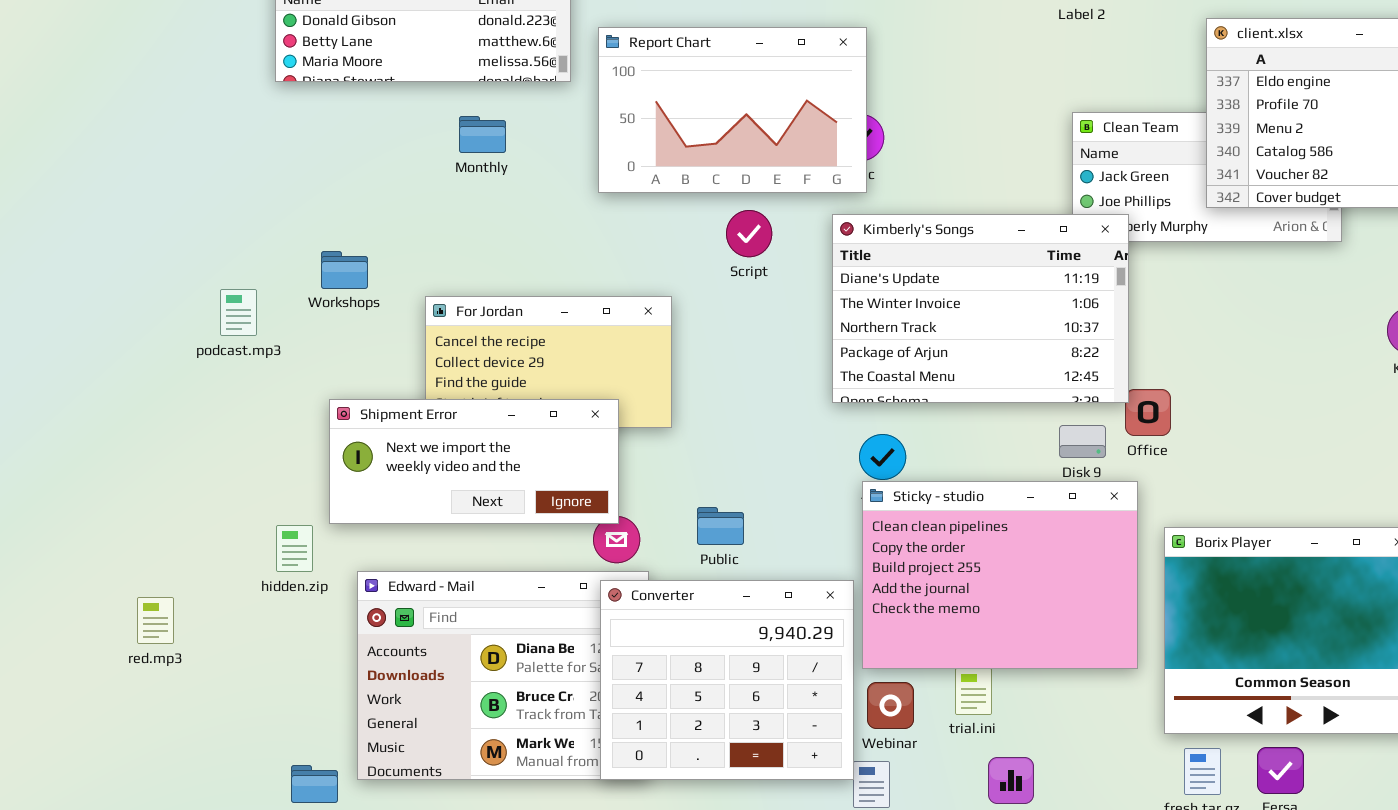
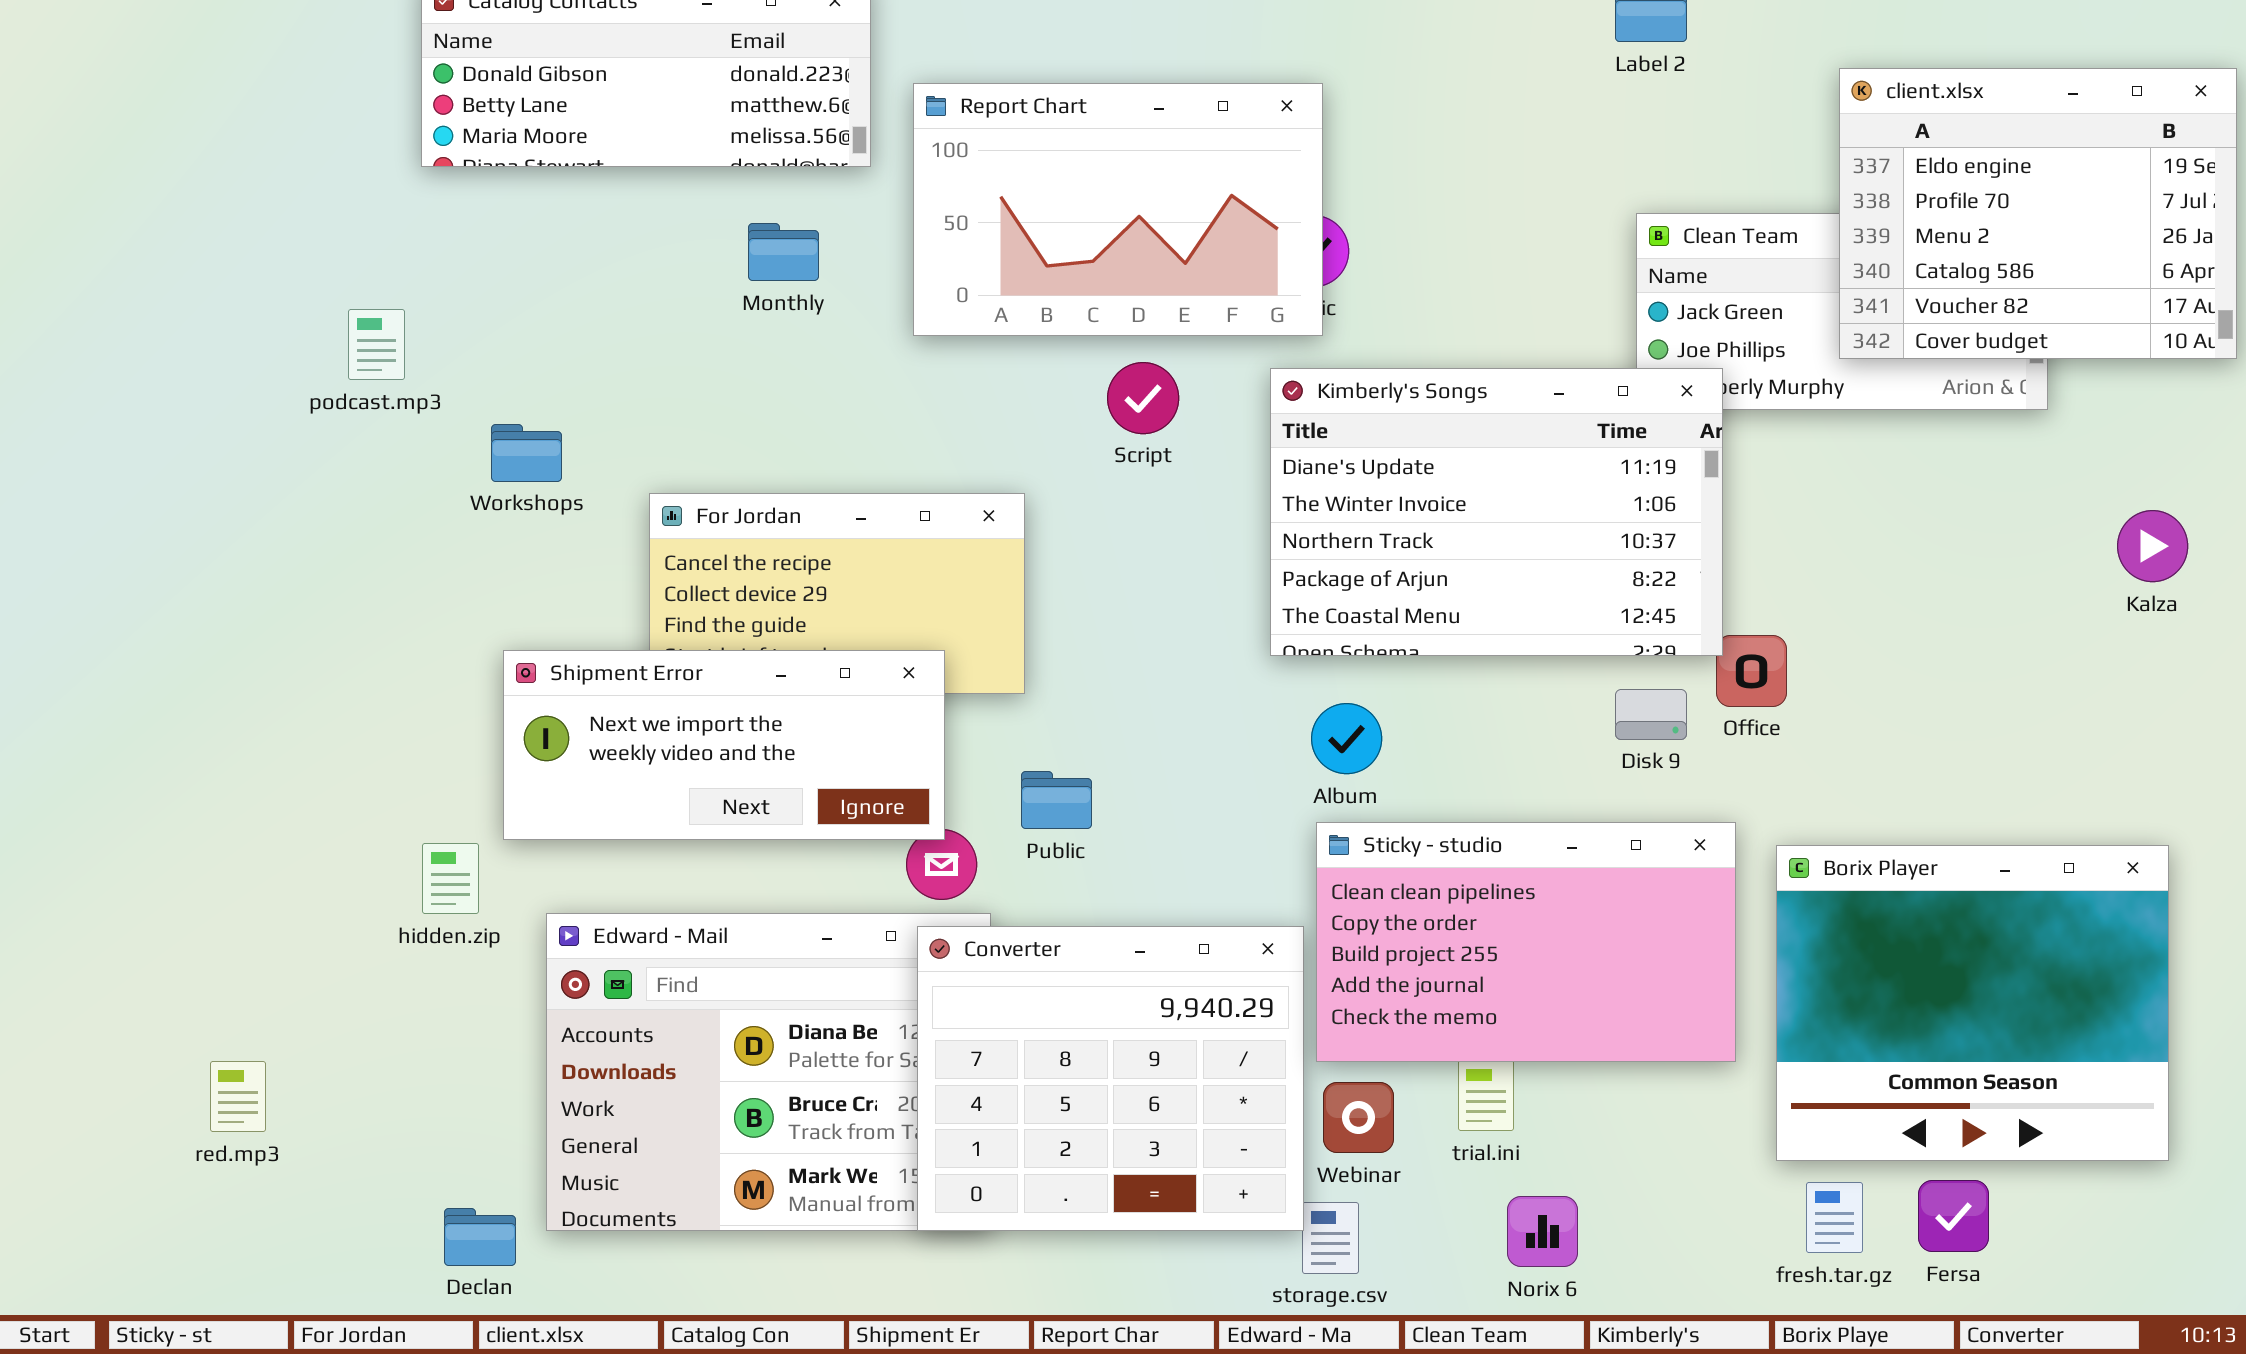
Monthly: [459,116,506,153] -> [748,223,819,281], moved
podcast.mp3: [220,289,257,336] -> [348,309,405,380], moved
Sticky - studio: [862,481,1138,669] -> [1316,822,1736,1062], resized
Public: [697,507,744,545] -> [1021,771,1092,829], moved
red.mp3: [137,597,174,644] -> [210,1061,266,1132], moved

